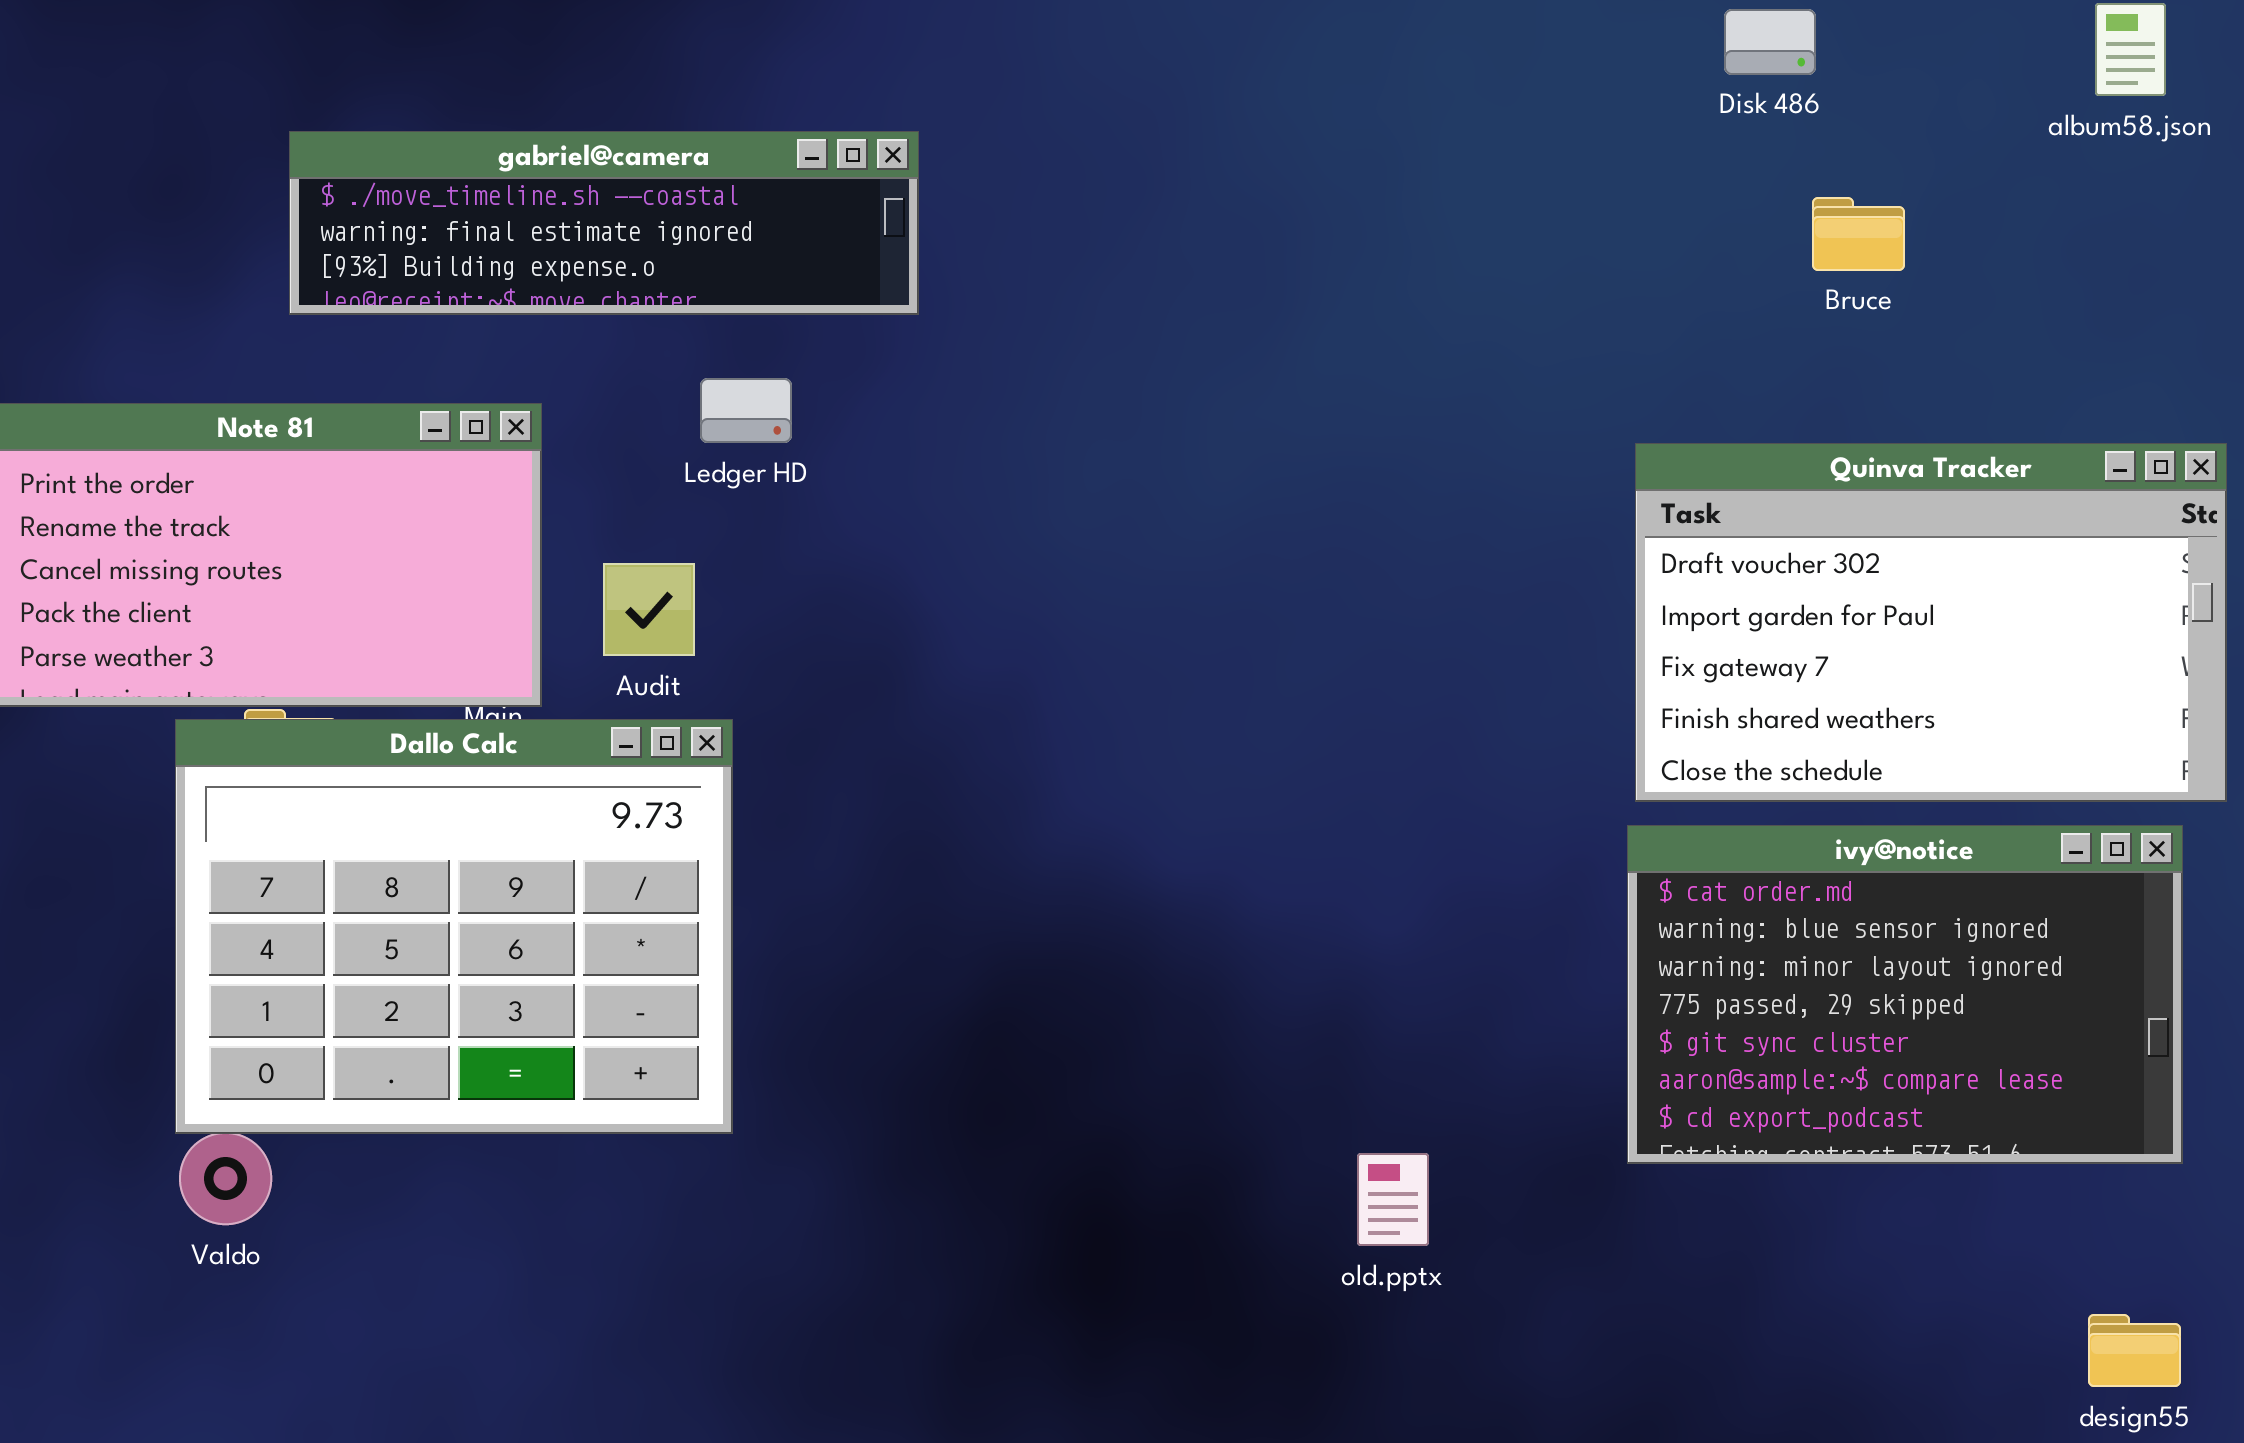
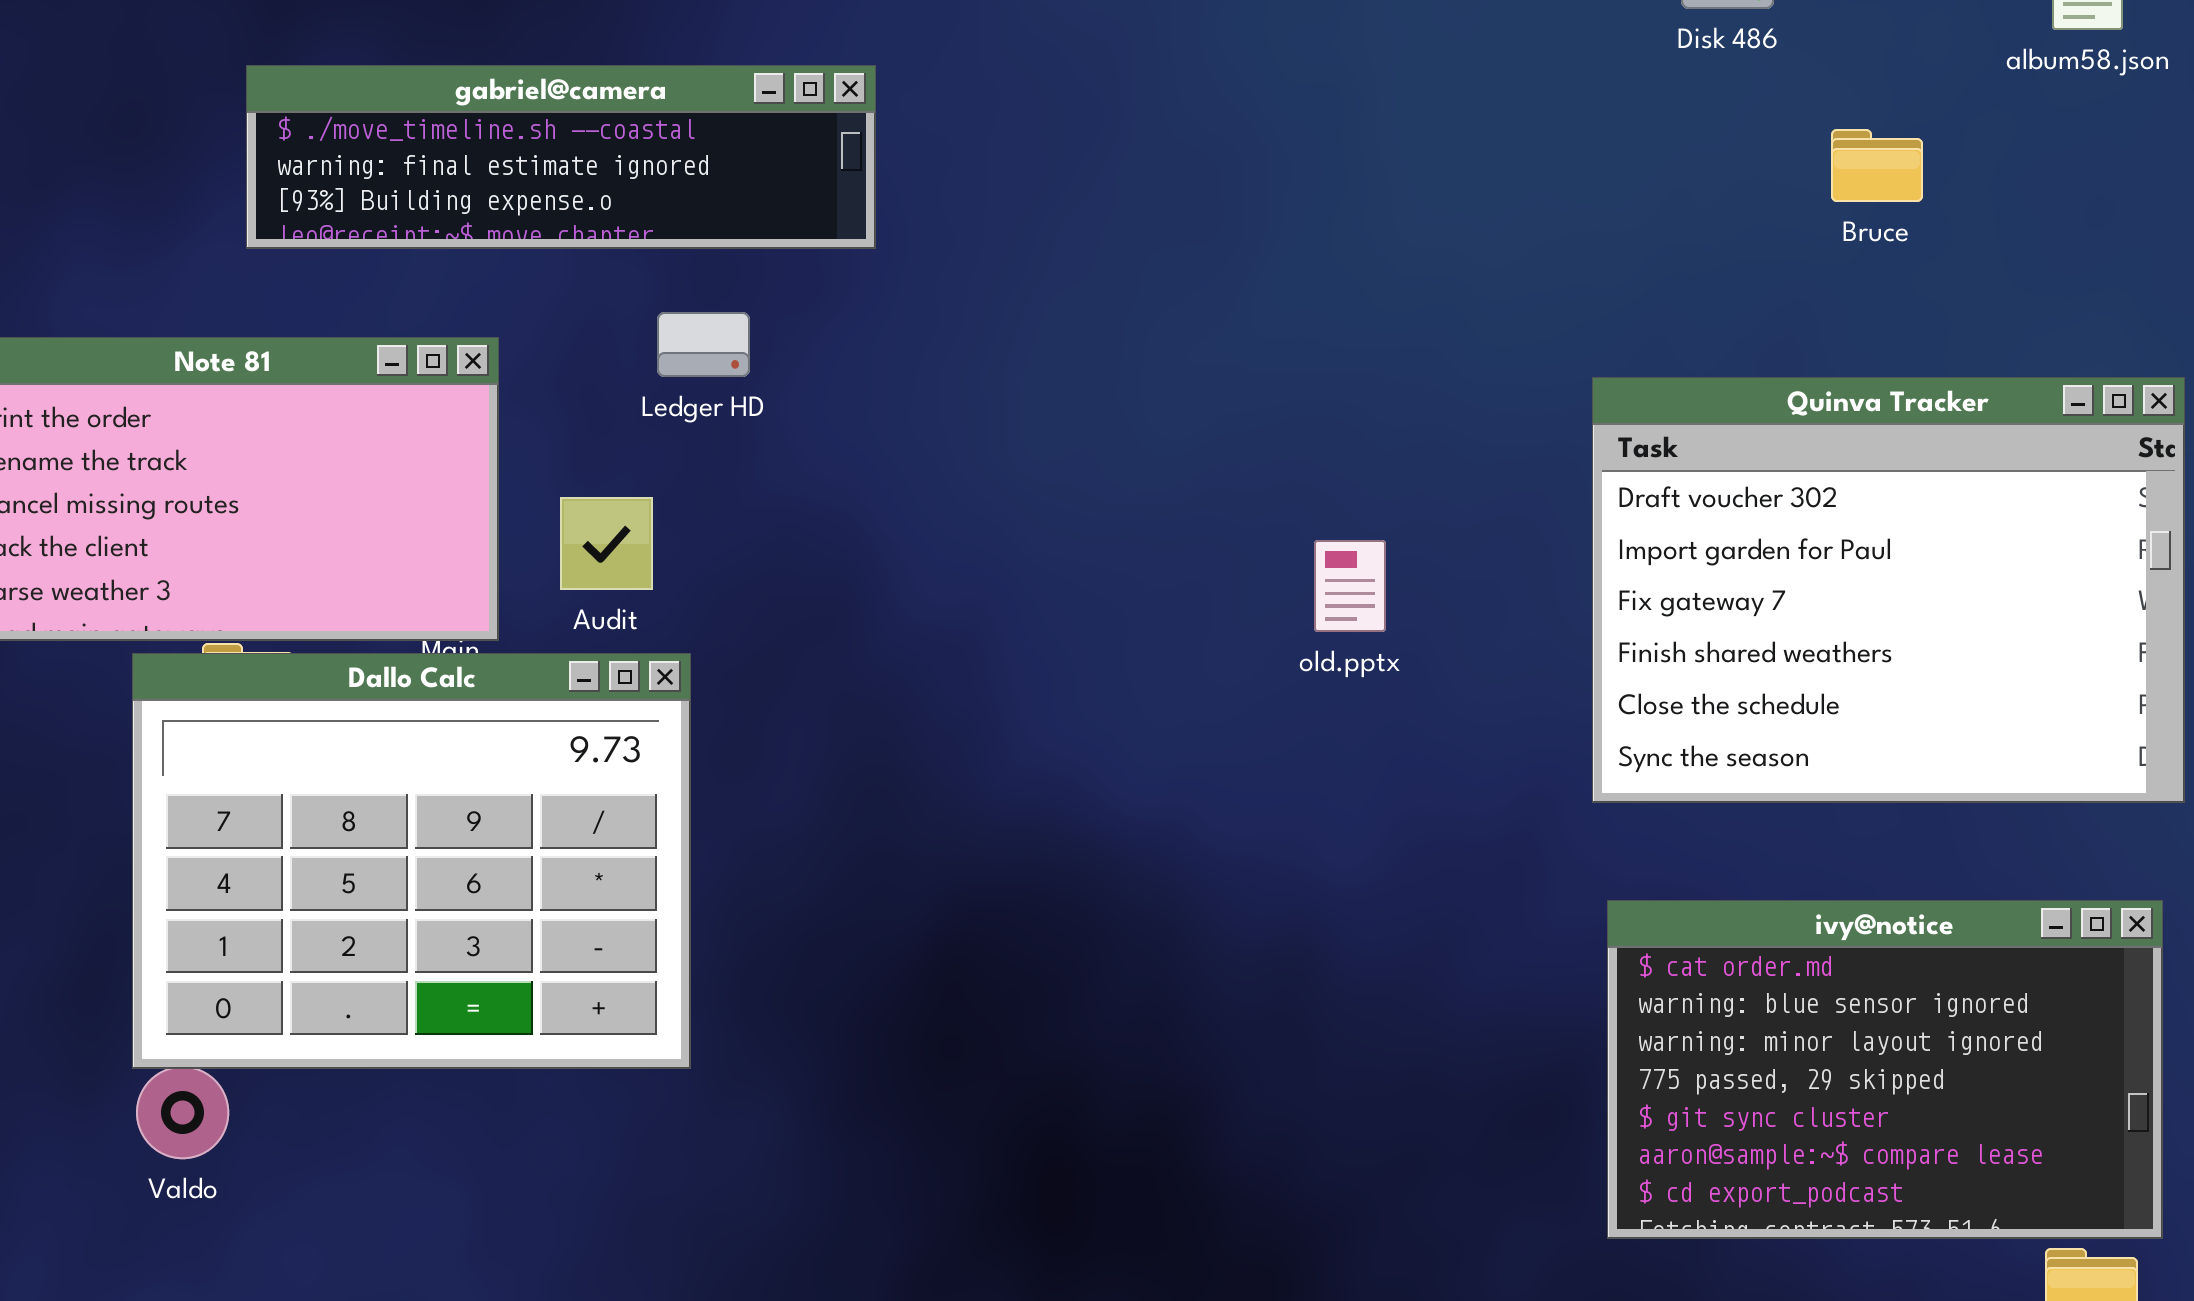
Bruce: [1812,197,1905,271] -> [1831,129,1923,202], moved
Quinva Tracker: [1635,443,2227,802] -> [1592,377,2185,803], resized
ivy@notice: [1627,825,2183,1164] -> [1607,900,2163,1239], moved
old.pptx: [1357,1153,1429,1246] -> [1314,540,1386,632], moved

